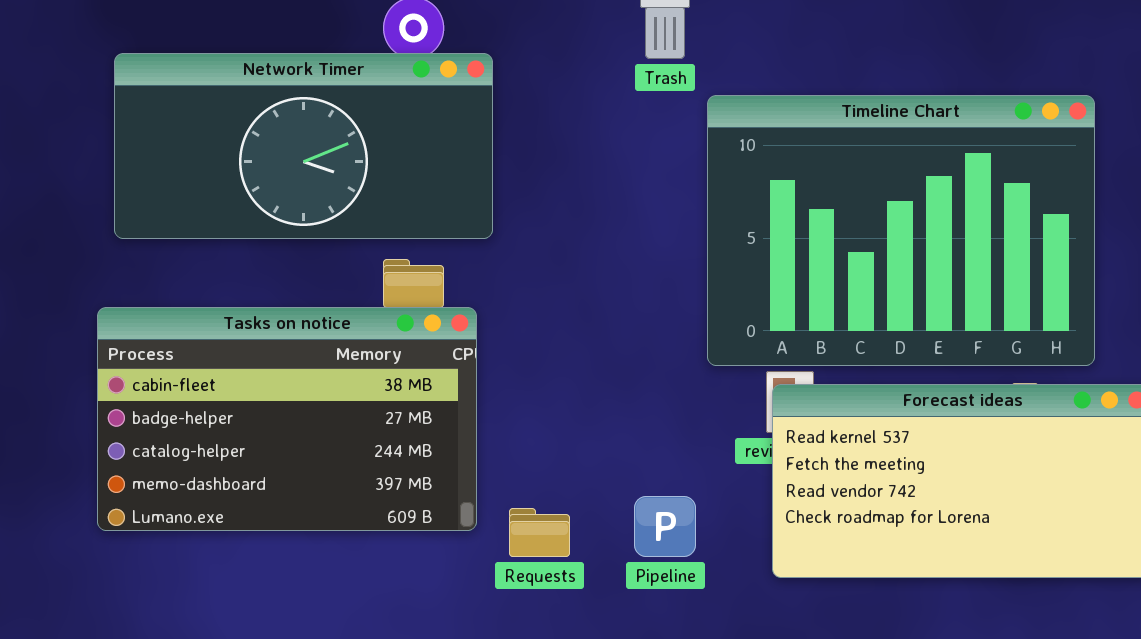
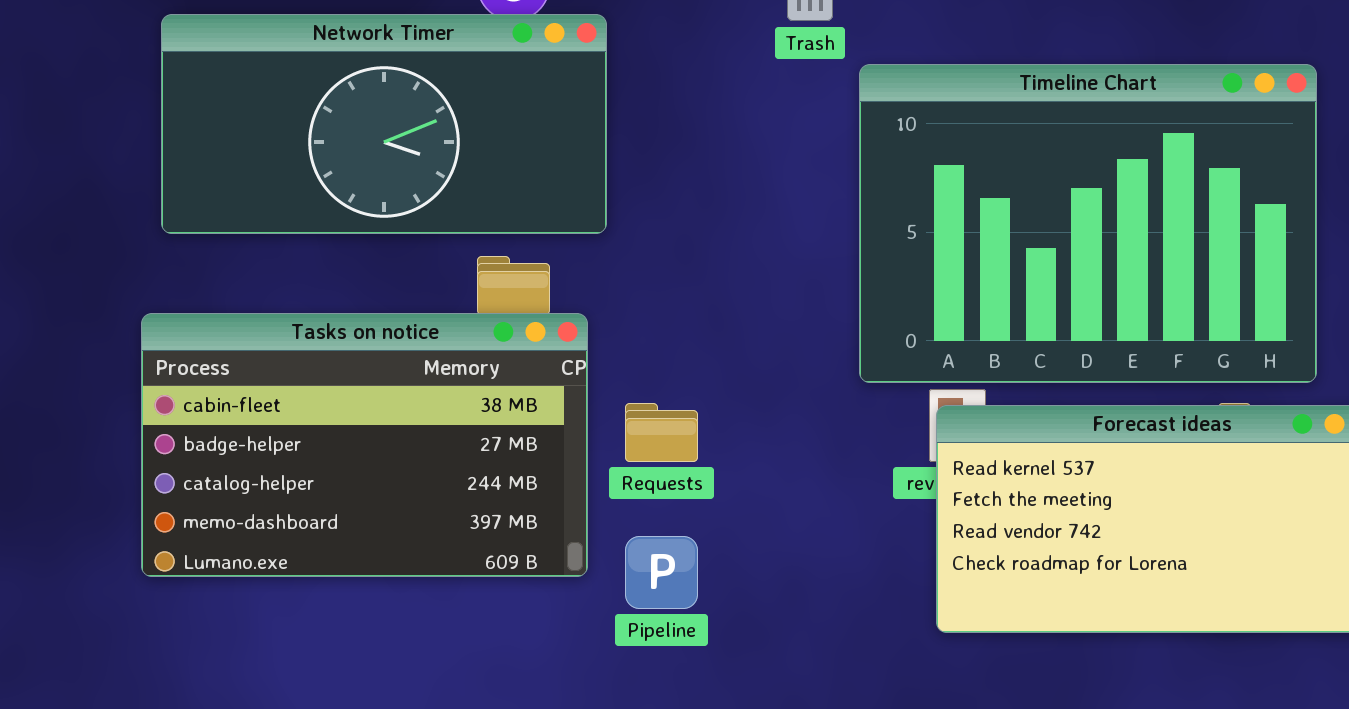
Pipeline: [634,496,696,557] -> [625,536,698,609], moved
Requests: [509,508,570,557] -> [625,403,698,462], moved

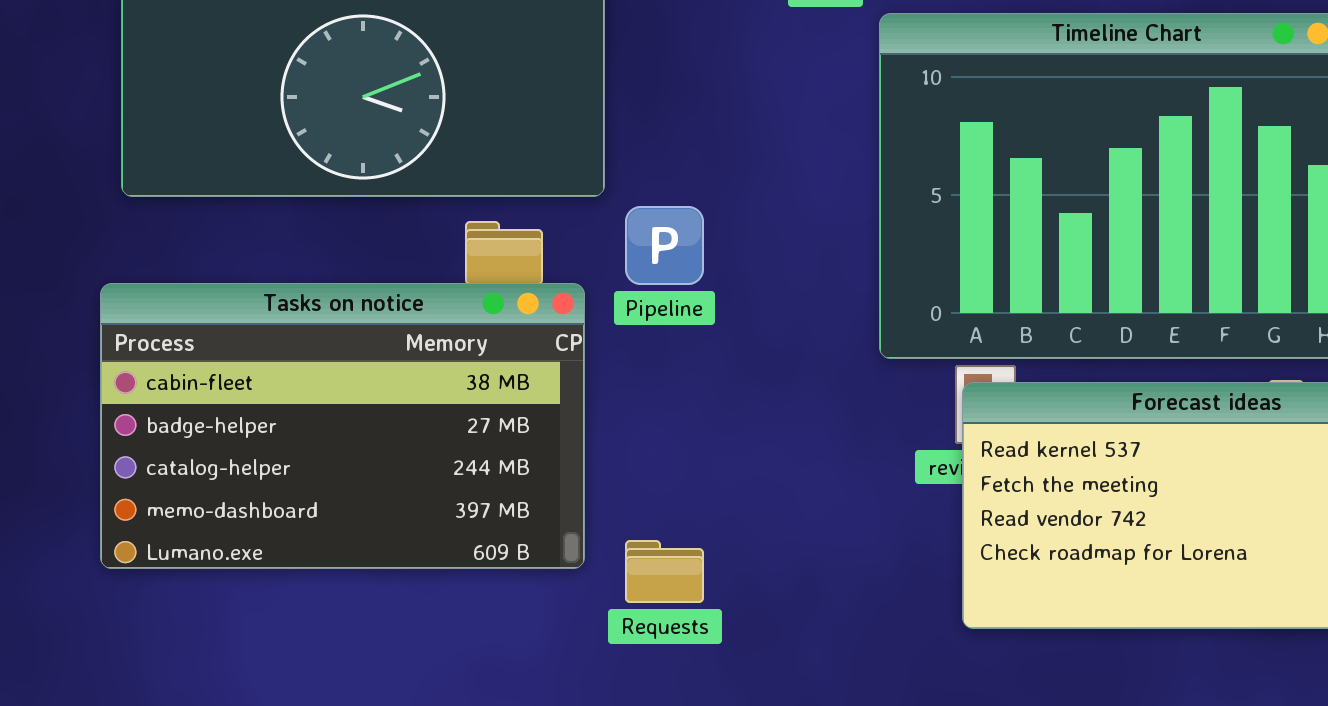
Requests: [625,403,698,462] -> [625,540,704,603], moved
Pipeline: [625,536,698,609] -> [625,206,704,285], moved

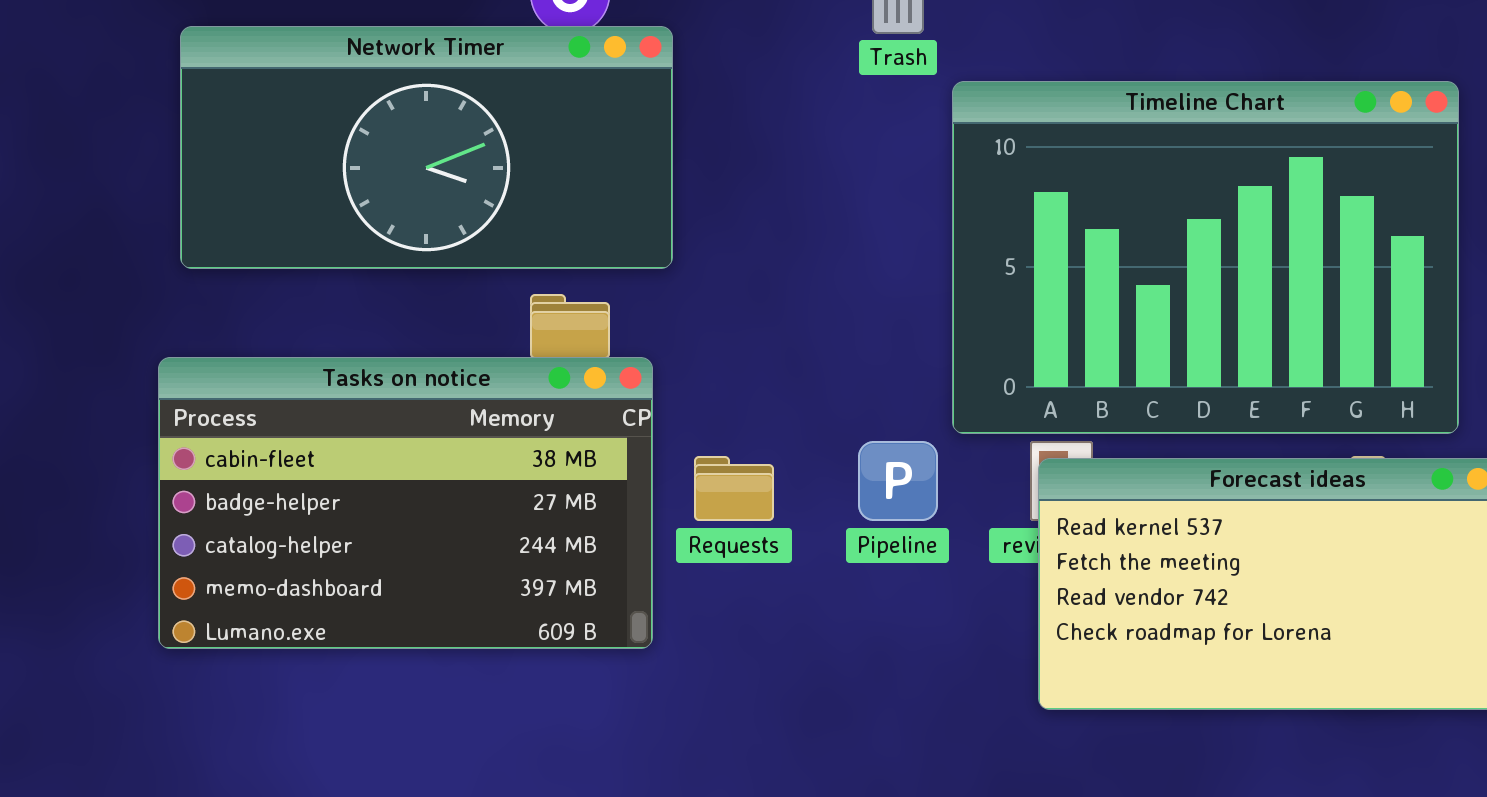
Pipeline: [625,206,704,285] -> [858,441,938,521], moved
Requests: [625,540,704,603] -> [694,456,774,521], moved

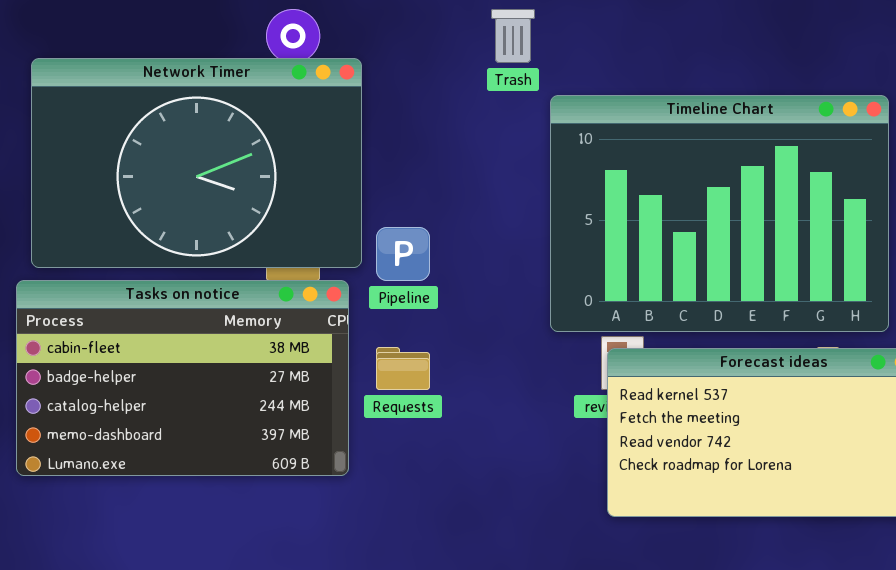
Network Timer: [180,26,673,269] -> [31,58,362,268], resized
Pipeline: [858,441,938,521] -> [376,227,430,281], moved

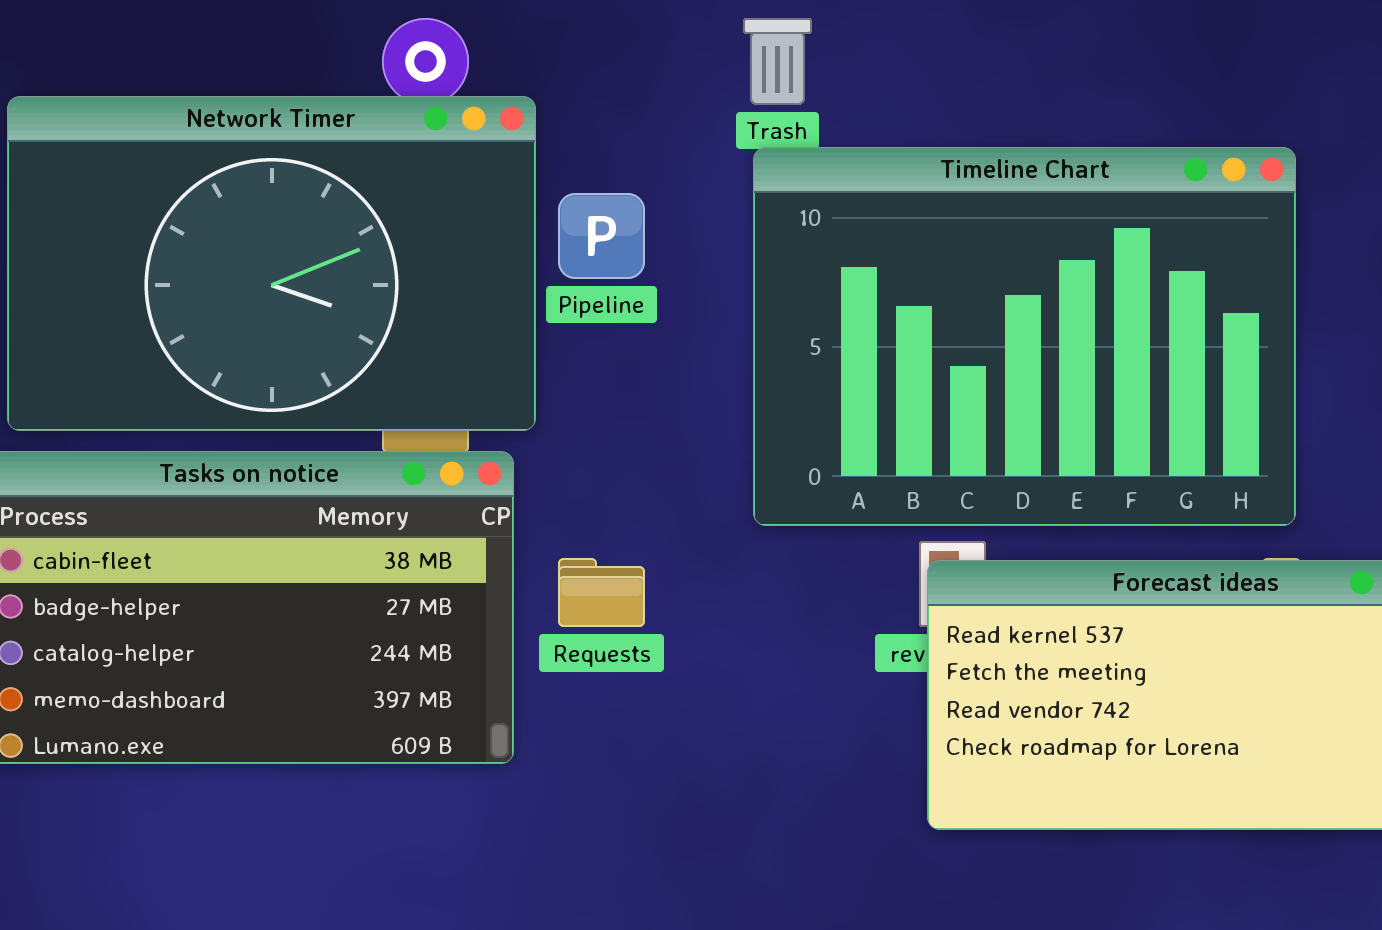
Timeline Chart: [550,95,889,332] -> [753,147,1296,526], moved
Pipeline: [376,227,430,281] -> [558,193,645,279], moved

